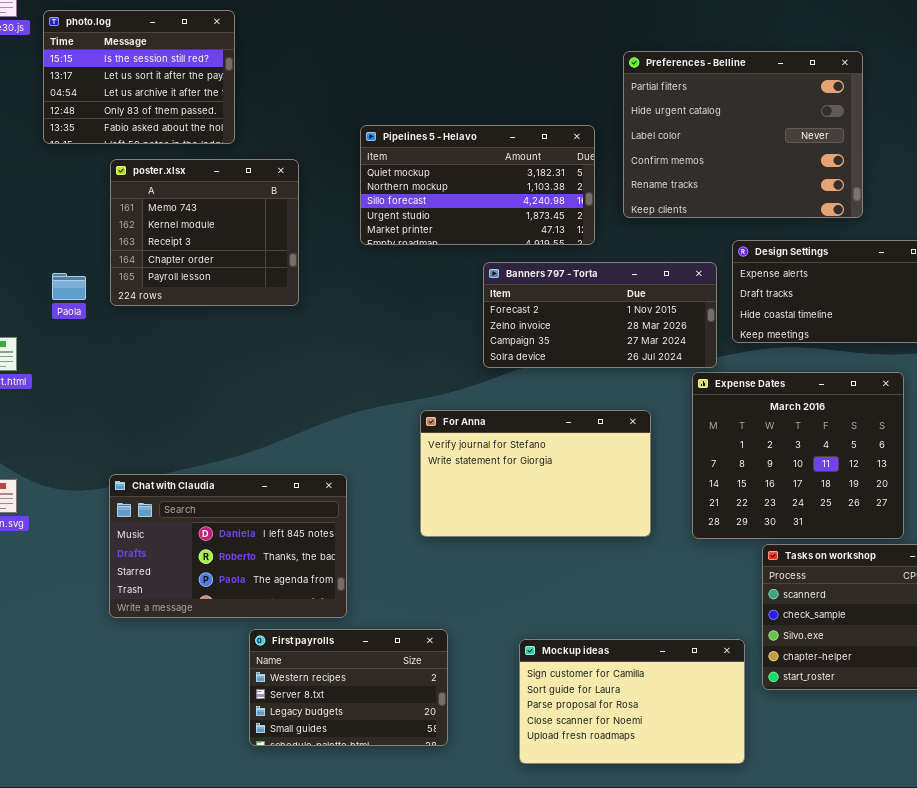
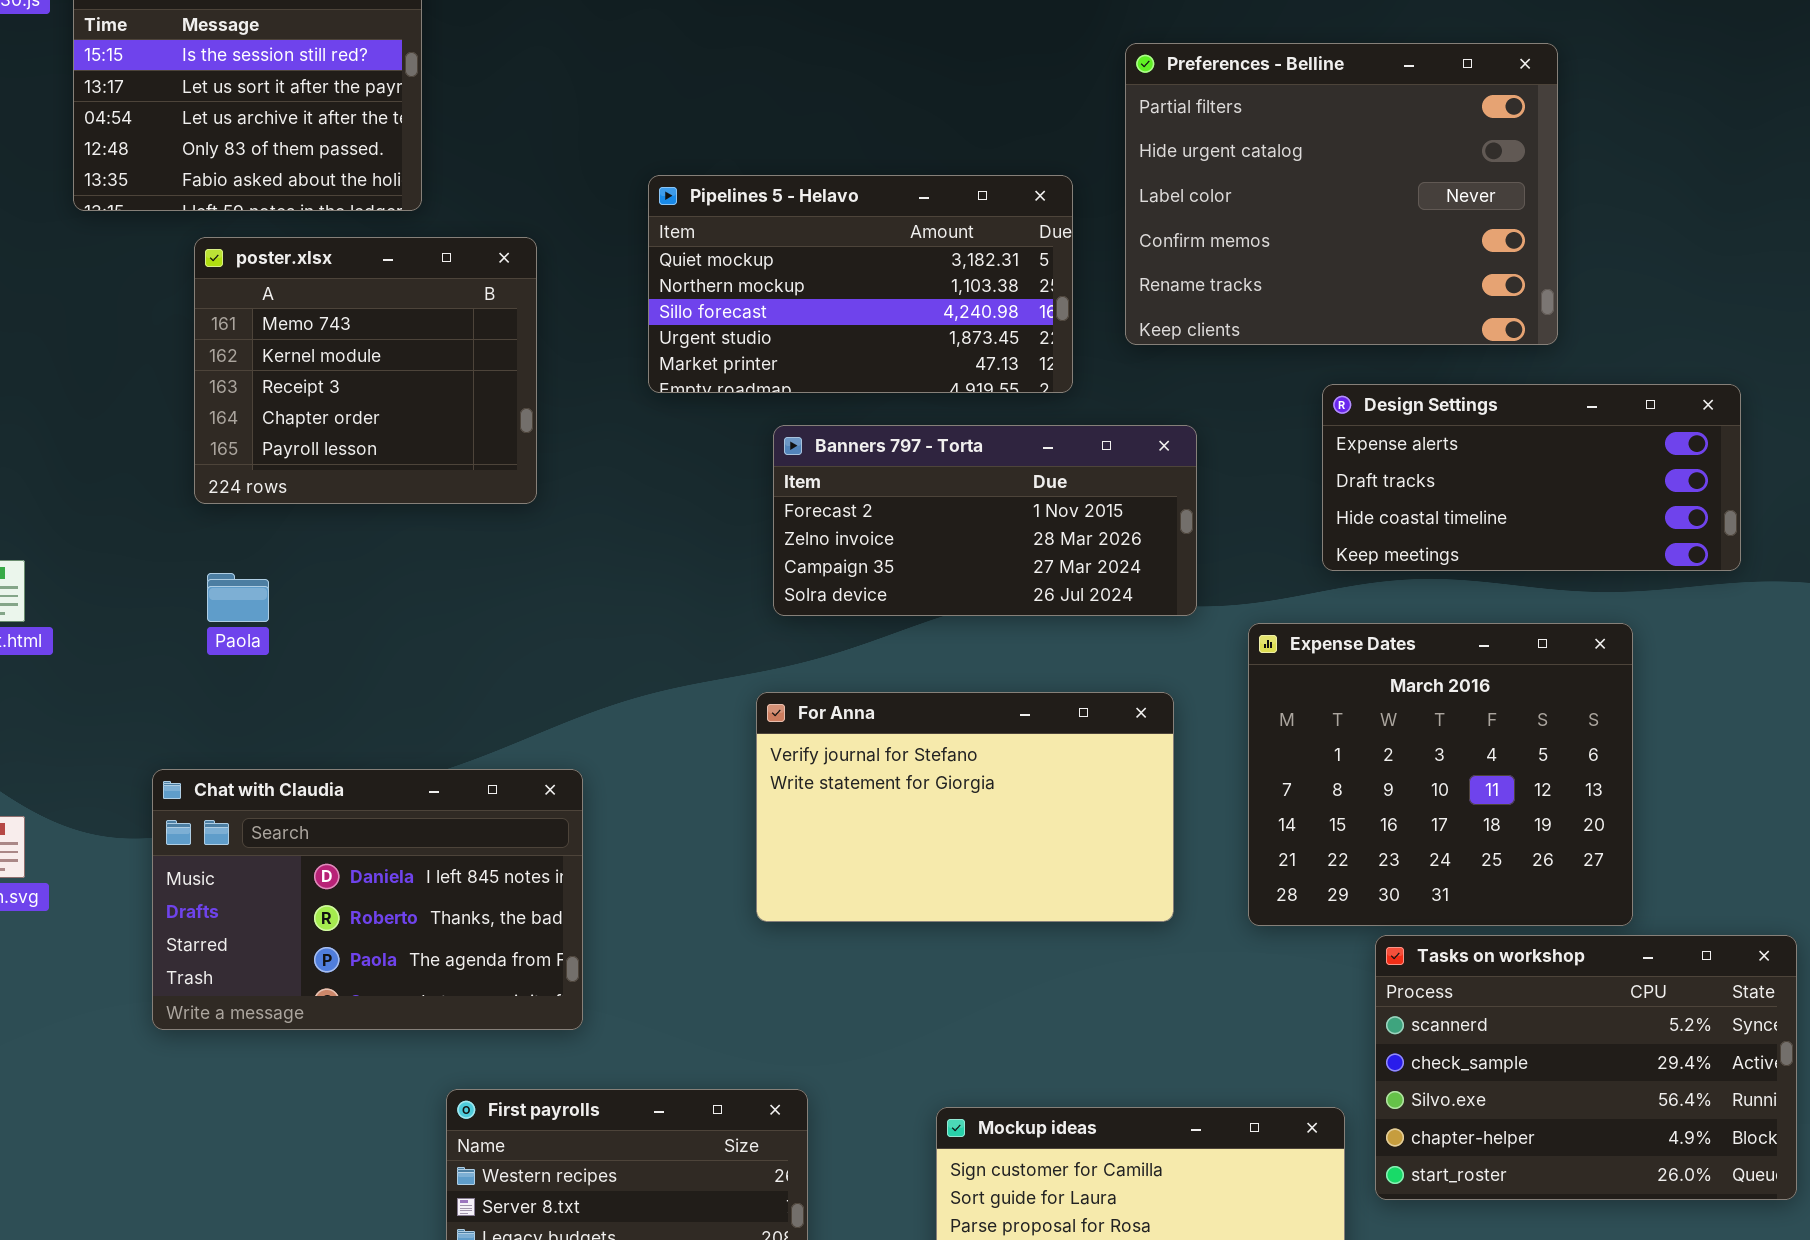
Banners 797 - Torta: [483,262,717,368] -> [773,425,1197,616], moved
Paola: [52,273,86,300] -> [207,573,269,622], moved
Chat with Claudia: [109,474,347,618] -> [152,769,583,1030], moved

